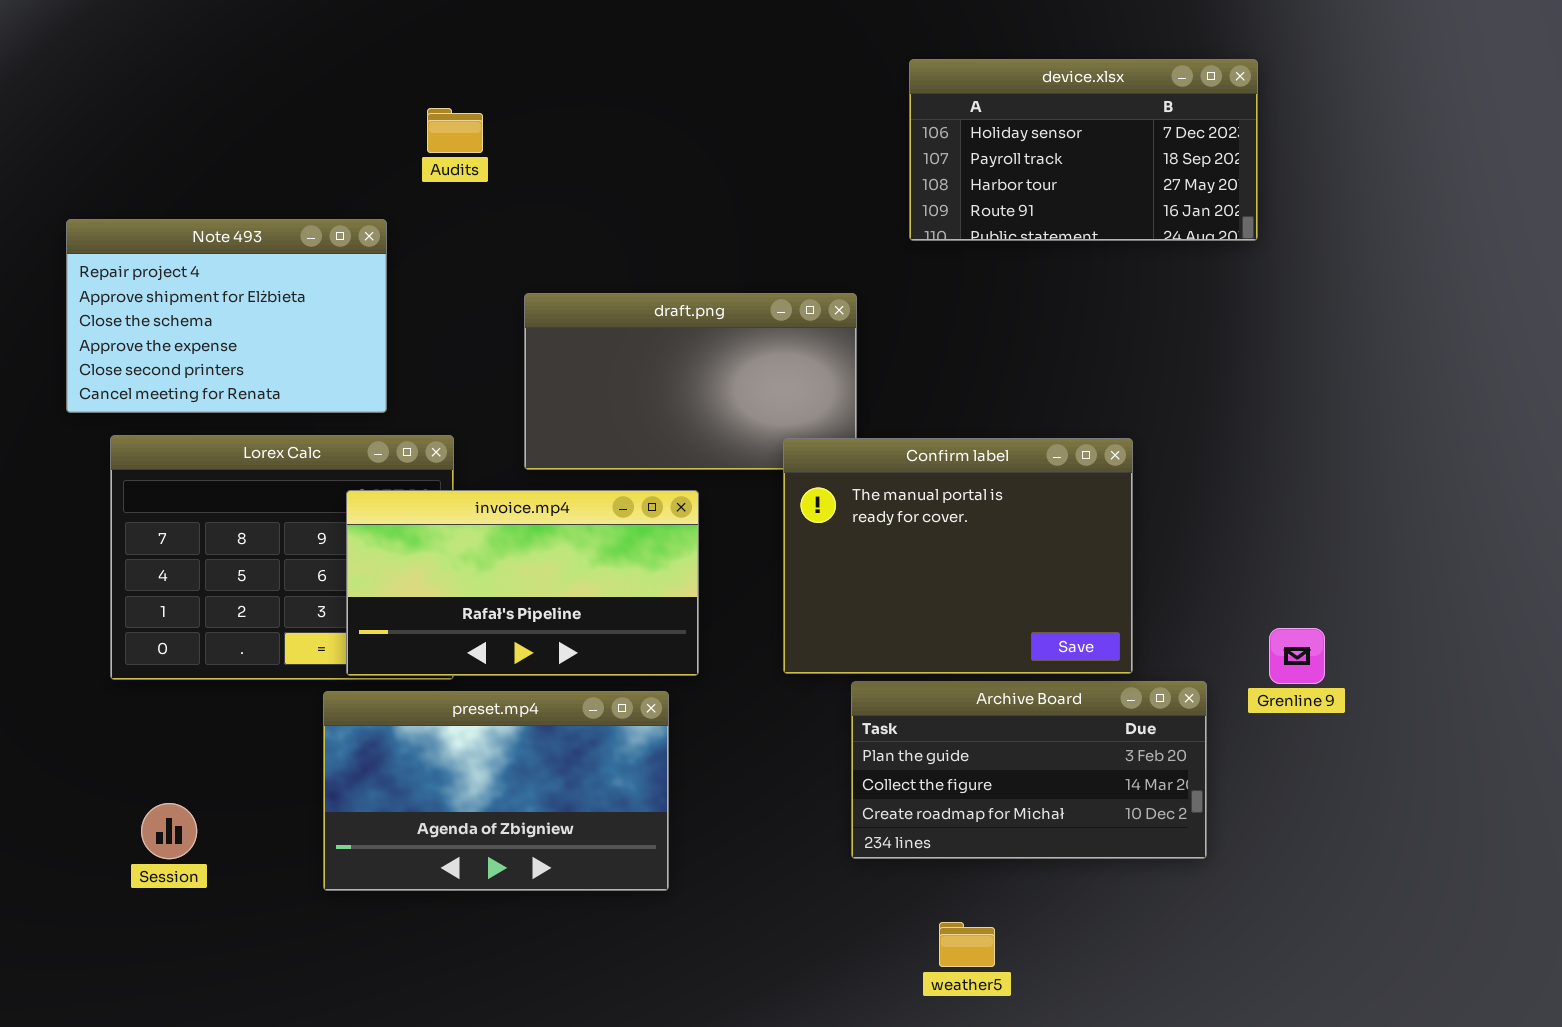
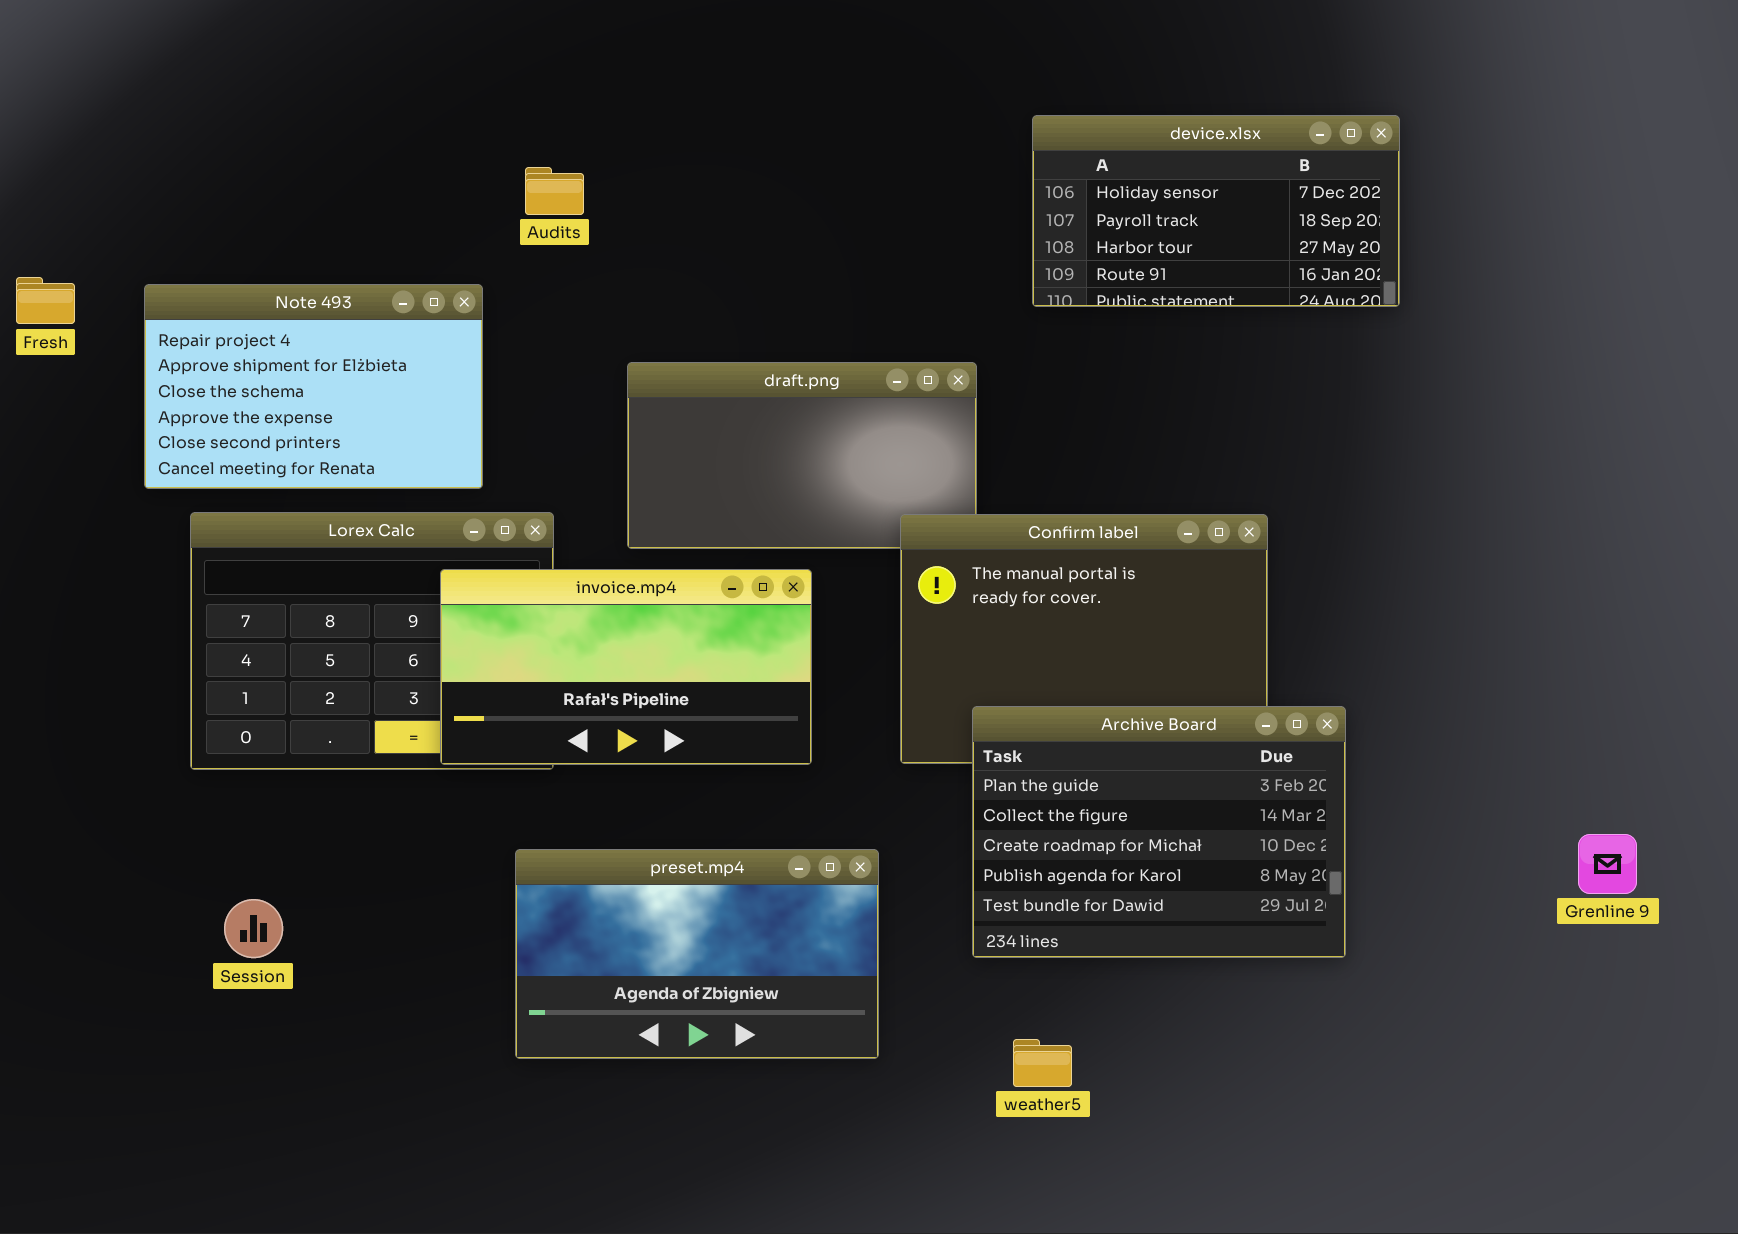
Grenline 9: [1269,628,1325,684] -> [1578,834,1637,894], moved
Archive Board: [851,681,1207,859] -> [972,706,1346,958], resized
preset.mp4: [323,691,669,891] -> [515,849,879,1059], moved
weather5: [939,922,995,967] -> [1013,1039,1072,1087], moved

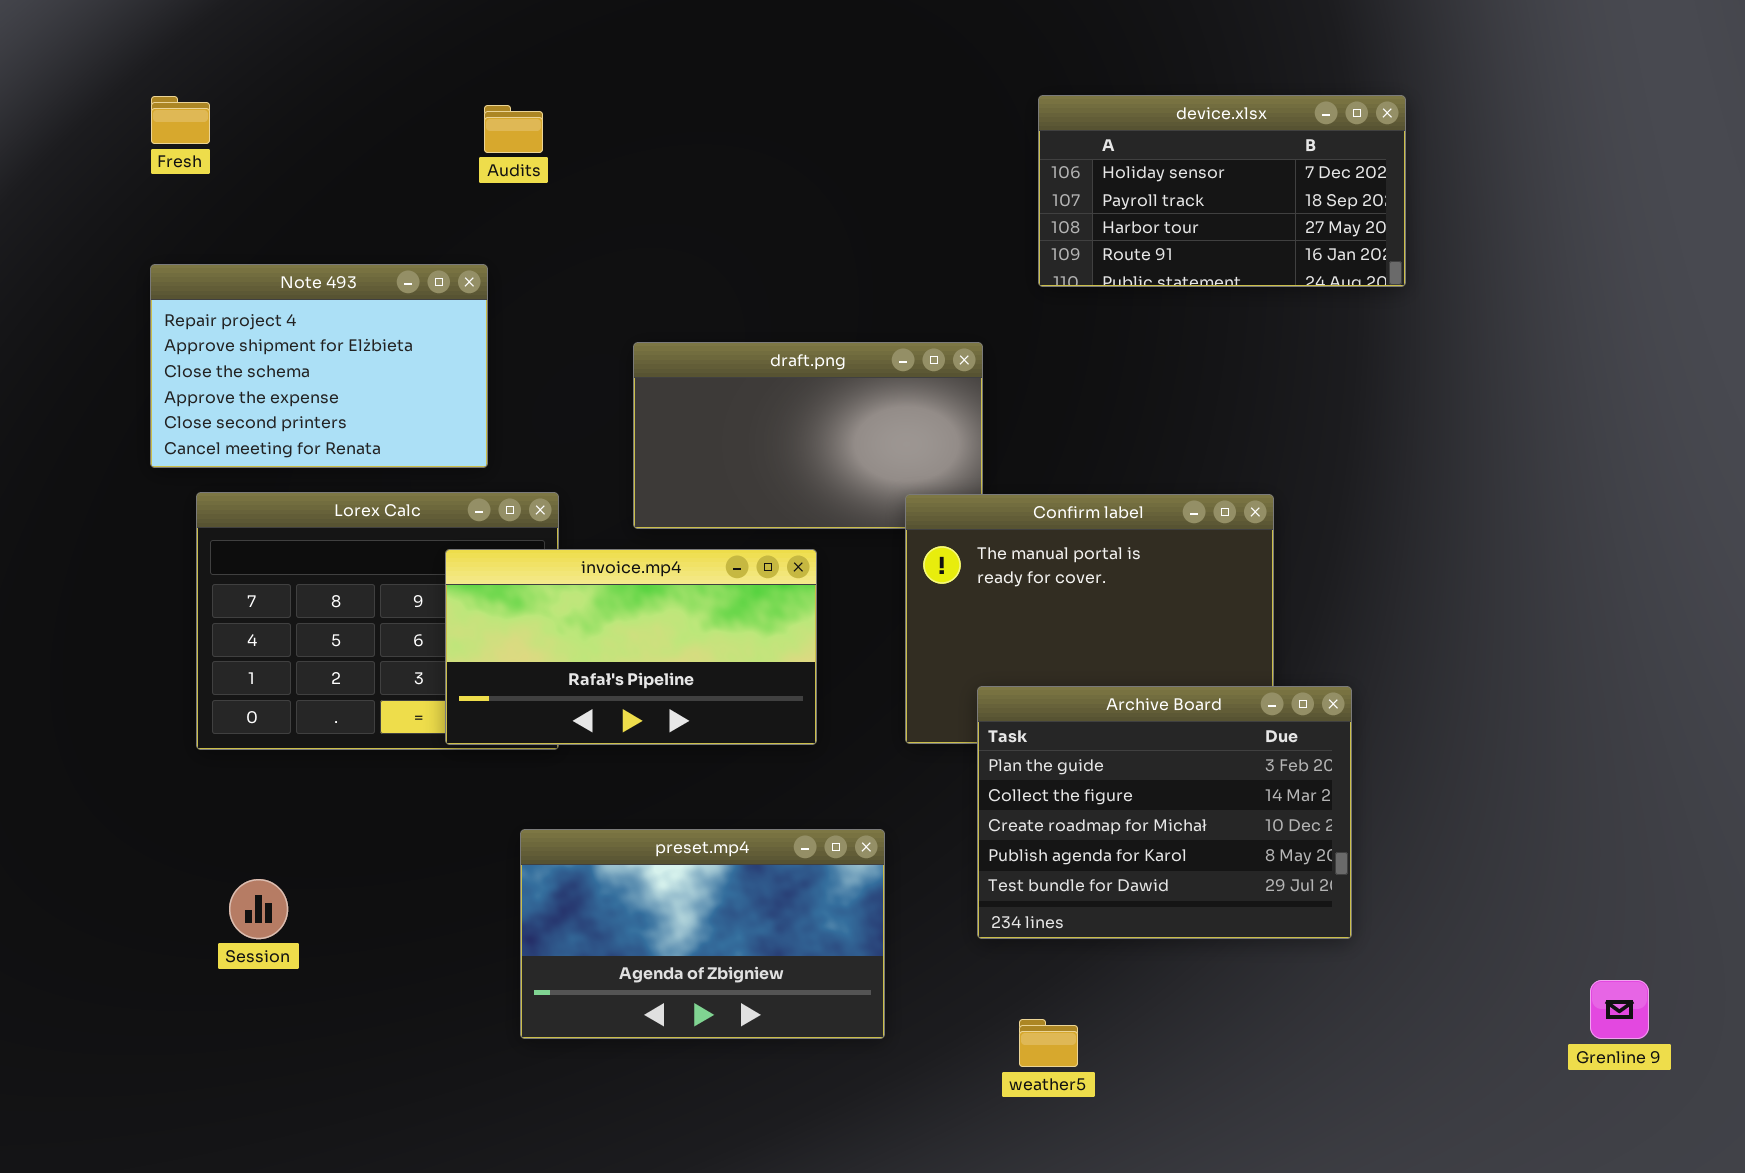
Audits: [525,167,584,215] -> [484,105,543,153], moved
Fresh: [16,277,75,324] -> [151,96,210,144], moved
Grenline 9: [1578,834,1637,894] -> [1590,980,1649,1039], moved

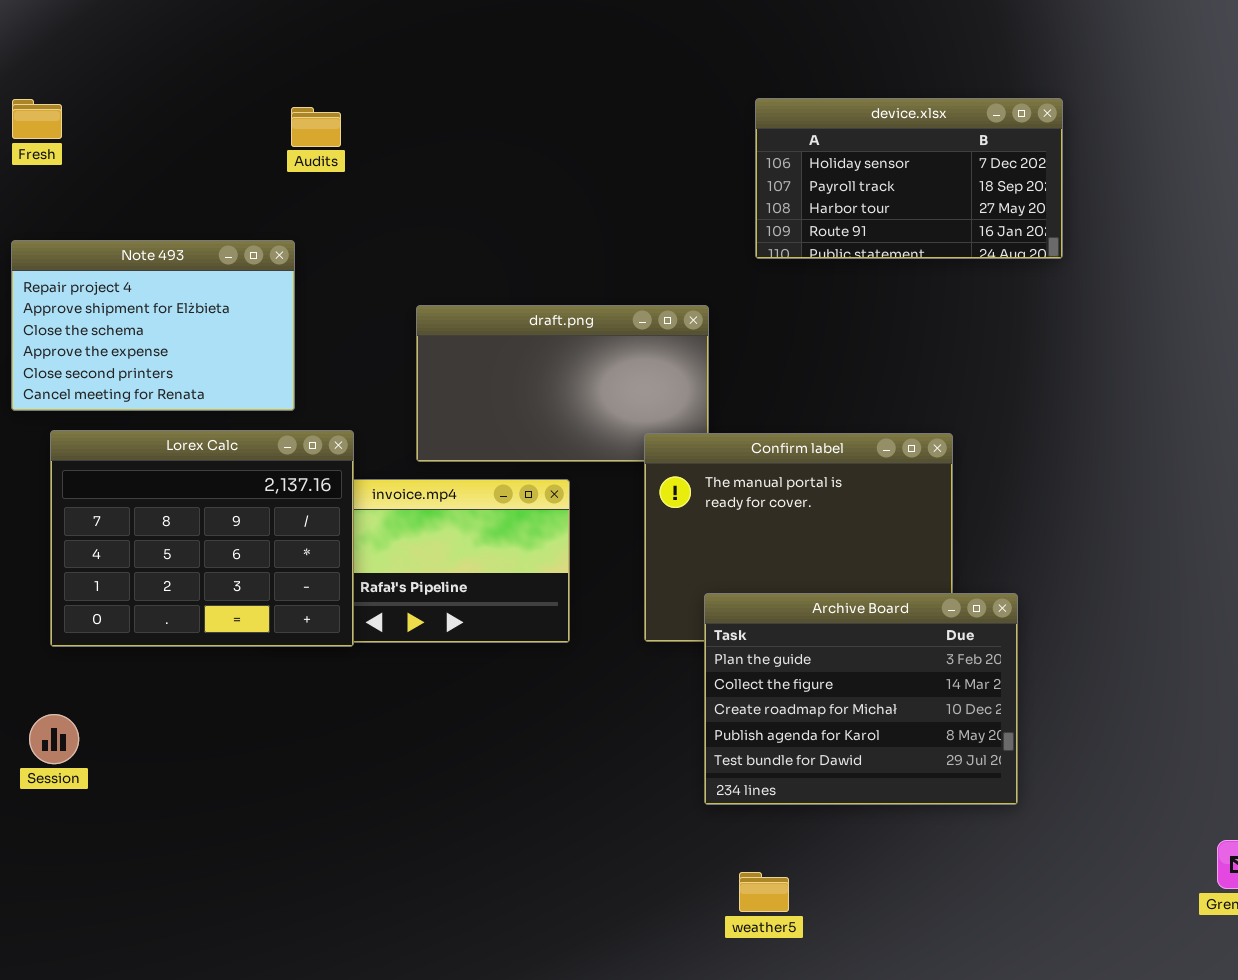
Lorex Calc: [196,492,559,750] -> [50,430,354,647], raised
preset.mp4: [520,829,885,1039] -> none, closed
Session: [229,879,288,939] -> [29,714,79,764], moved

